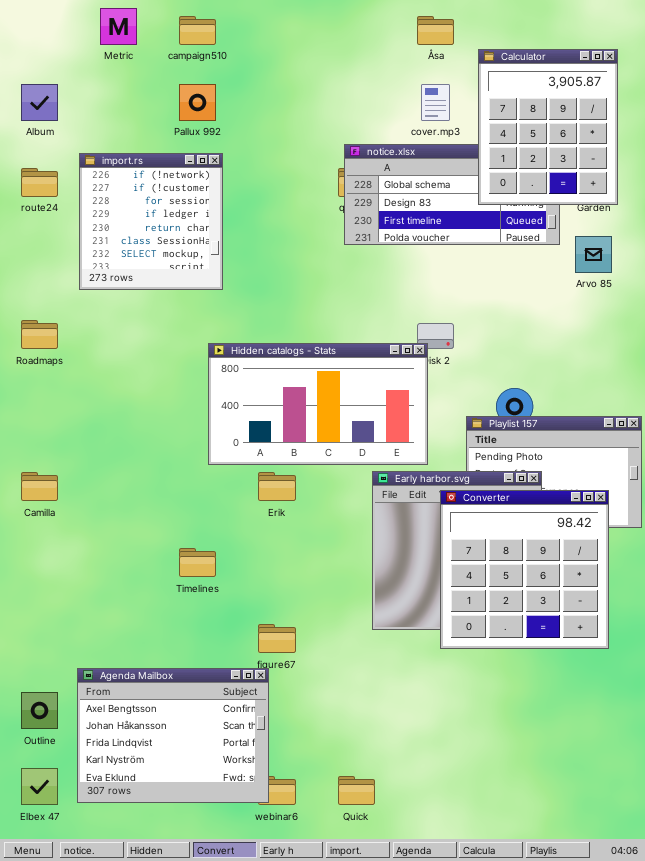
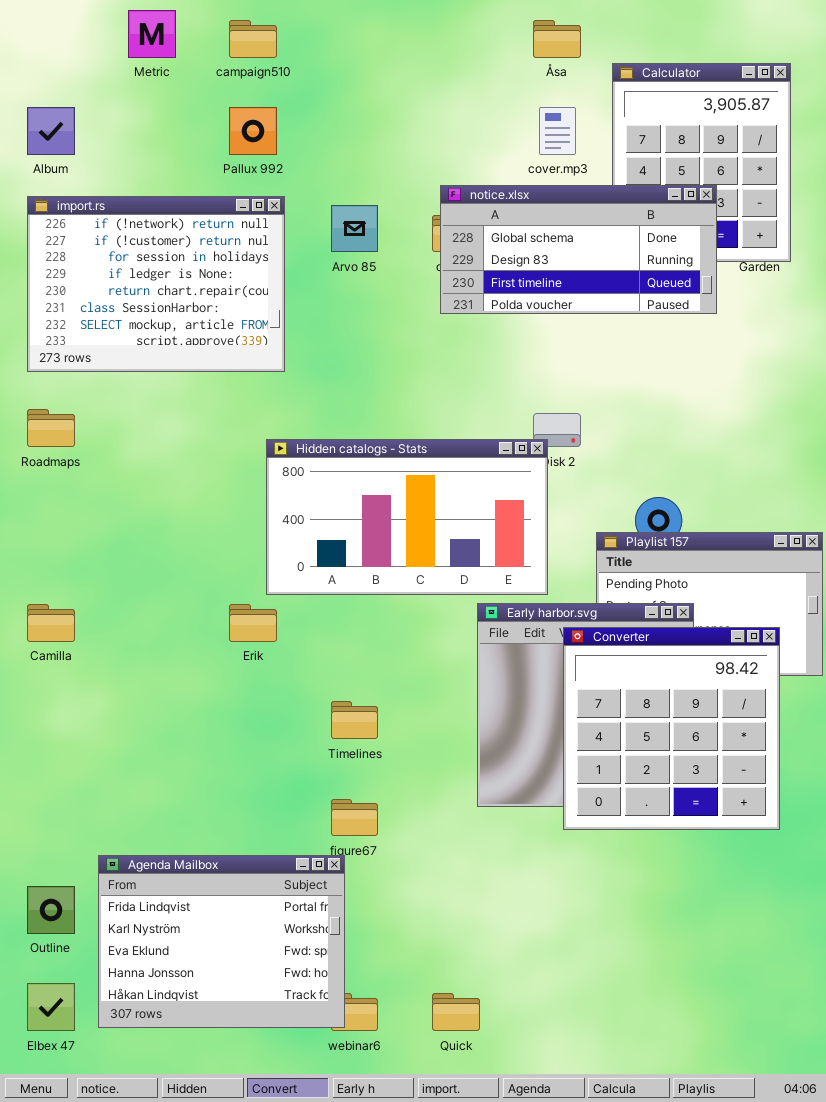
notice.xlsx: [344,144,560,245] -> [440,185,717,314], raised
import.rs: [79,153,223,290] -> [27,196,285,372], resized
Arvo 85: [575,236,612,273] -> [331,205,378,252], moved
Erik: [258,472,296,501] -> [229,604,277,642], moved
Timelines: [179,548,216,577] -> [331,701,378,739], moved
Agenda Mailbox: [77,668,269,803] -> [98,855,345,1028], scrolled down 2 rows

